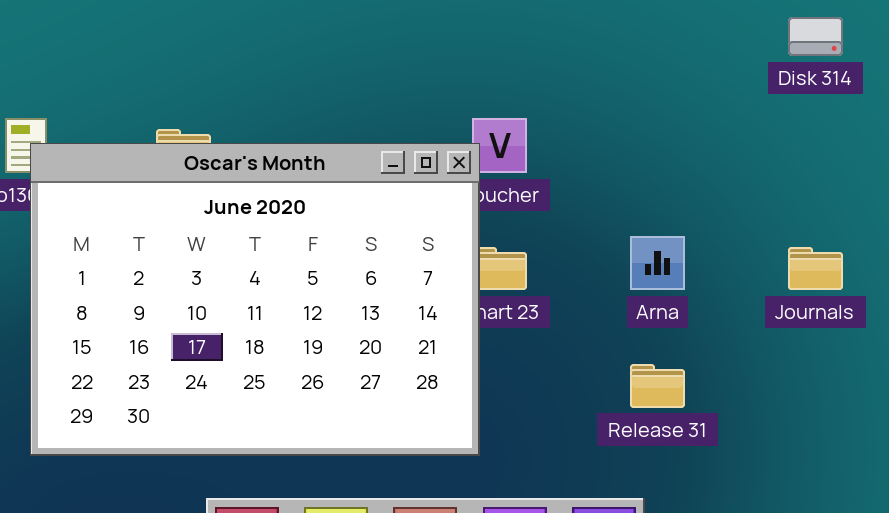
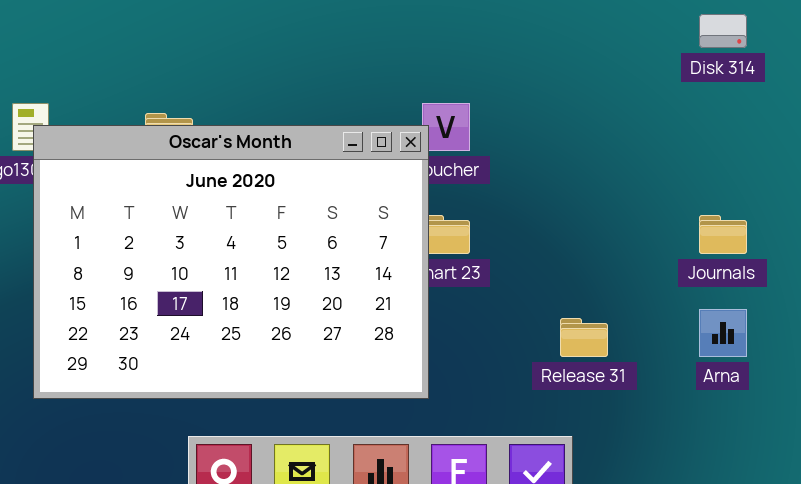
Arna: [630,236,685,290] -> [699,309,747,357], moved

